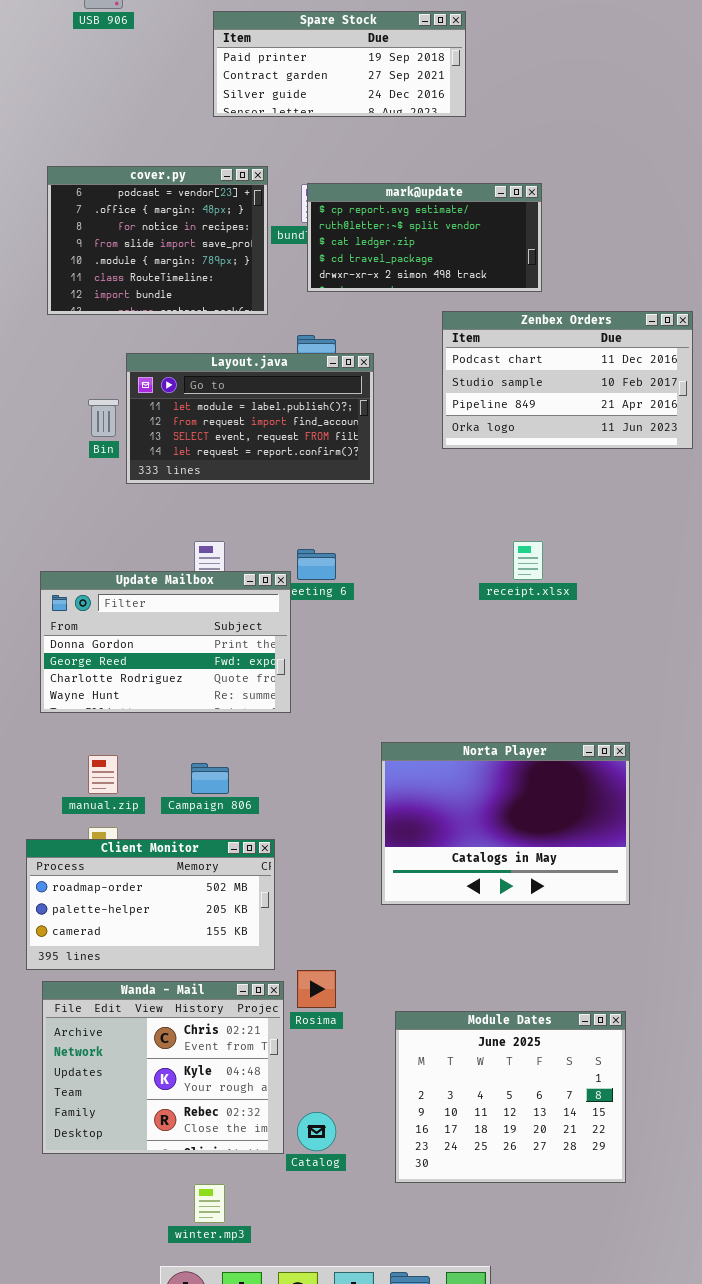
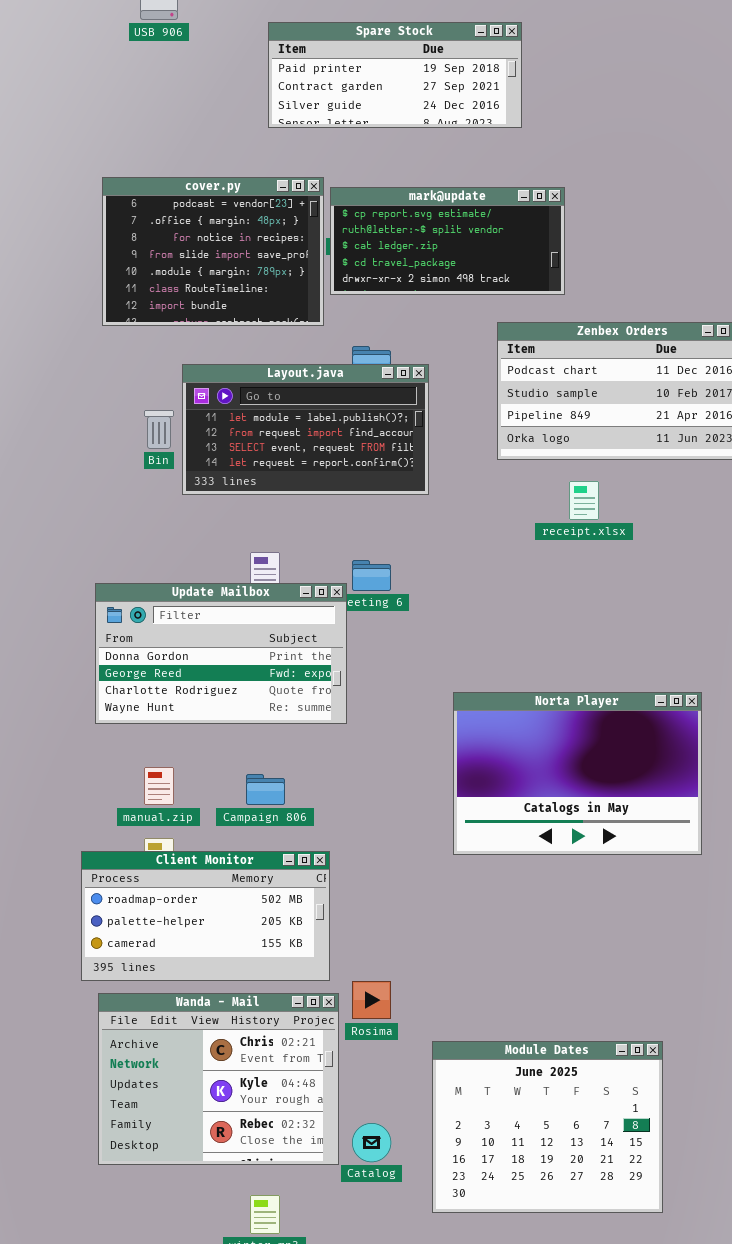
mark@update: [307,183,542,292] -> [330,187,565,295], moved
receipt.xlsx: [513,541,543,580] -> [569,481,599,520], moved
Norta Player: [381,742,630,905] -> [453,692,702,855], moved
Module Dates: [395,1011,626,1183] -> [432,1041,663,1213], moved

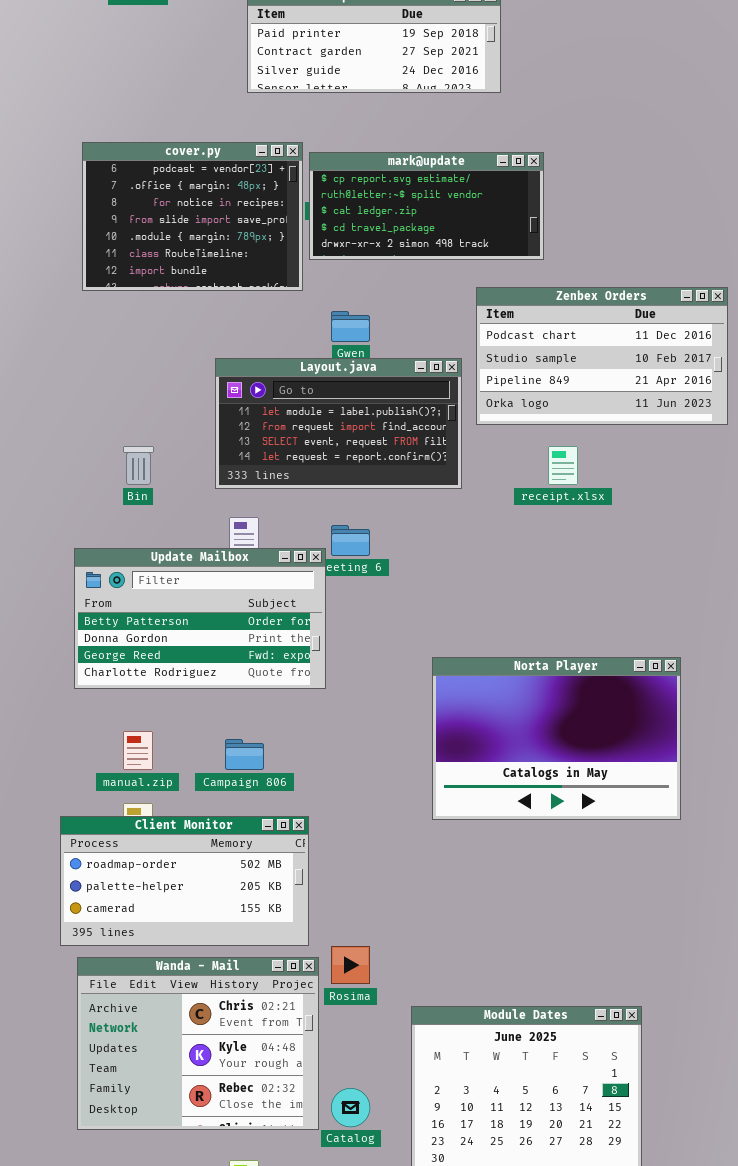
Layout.java: [182,364,429,495] -> [215,358,462,489], moved
Bin: [144,410,174,449] -> [123,446,154,485], moved
Update Mailbox: [95,583,347,724] -> [74,548,326,689], scrolled up 1 row

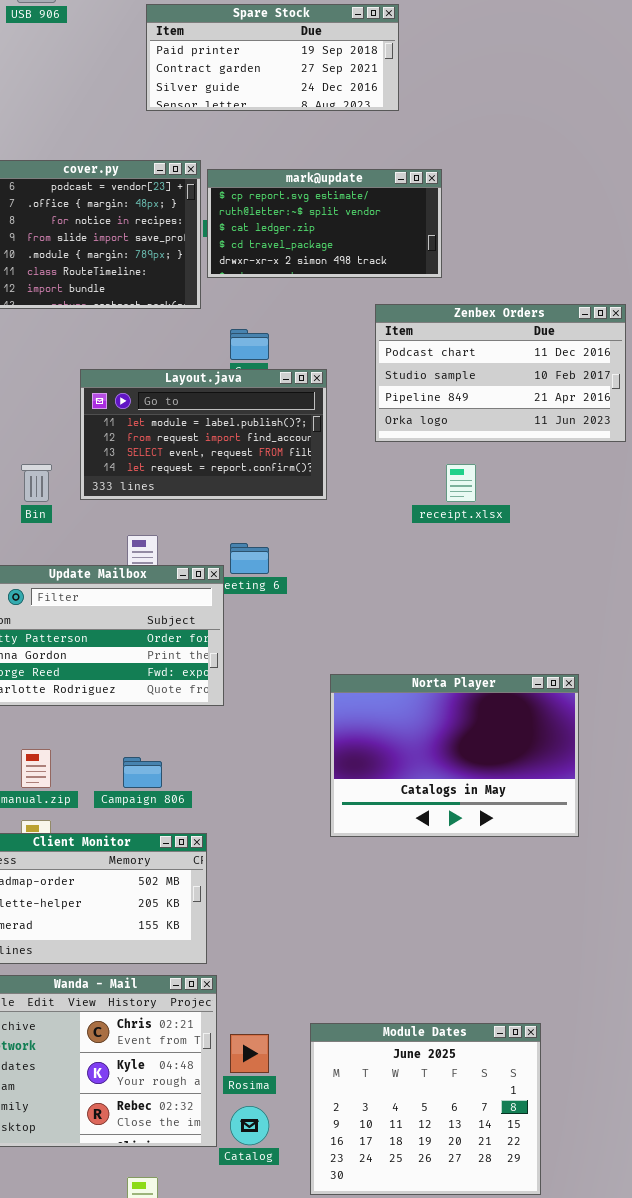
Layout.java: [215,358,462,489] -> [80,369,327,500], moved
Rosima: [331,946,370,984] -> [230,1034,269,1073], moved

